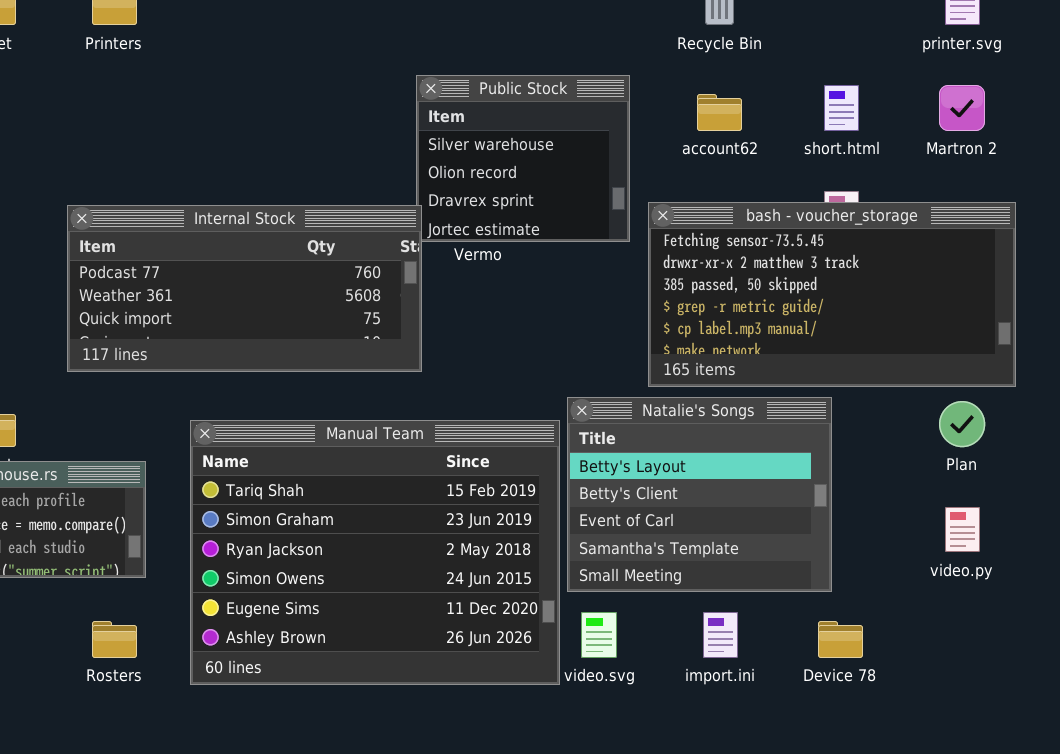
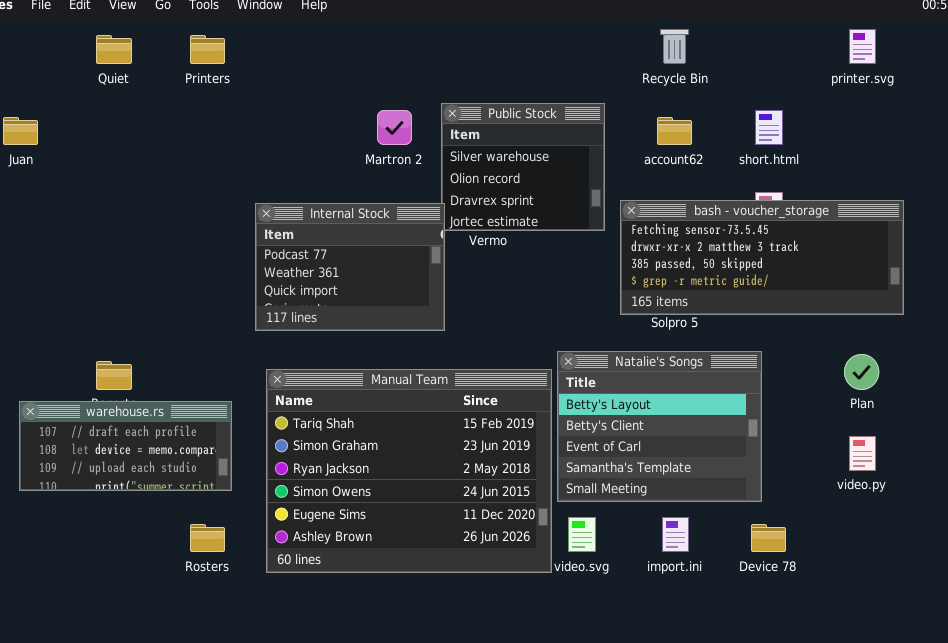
Martron 2: [939,85,985,131] -> [377,110,412,145], moved
bash - voucher_storage: [648,202,1016,387] -> [620,200,904,315], resized
Internal Stock: [67,205,422,372] -> [255,203,445,331], resized

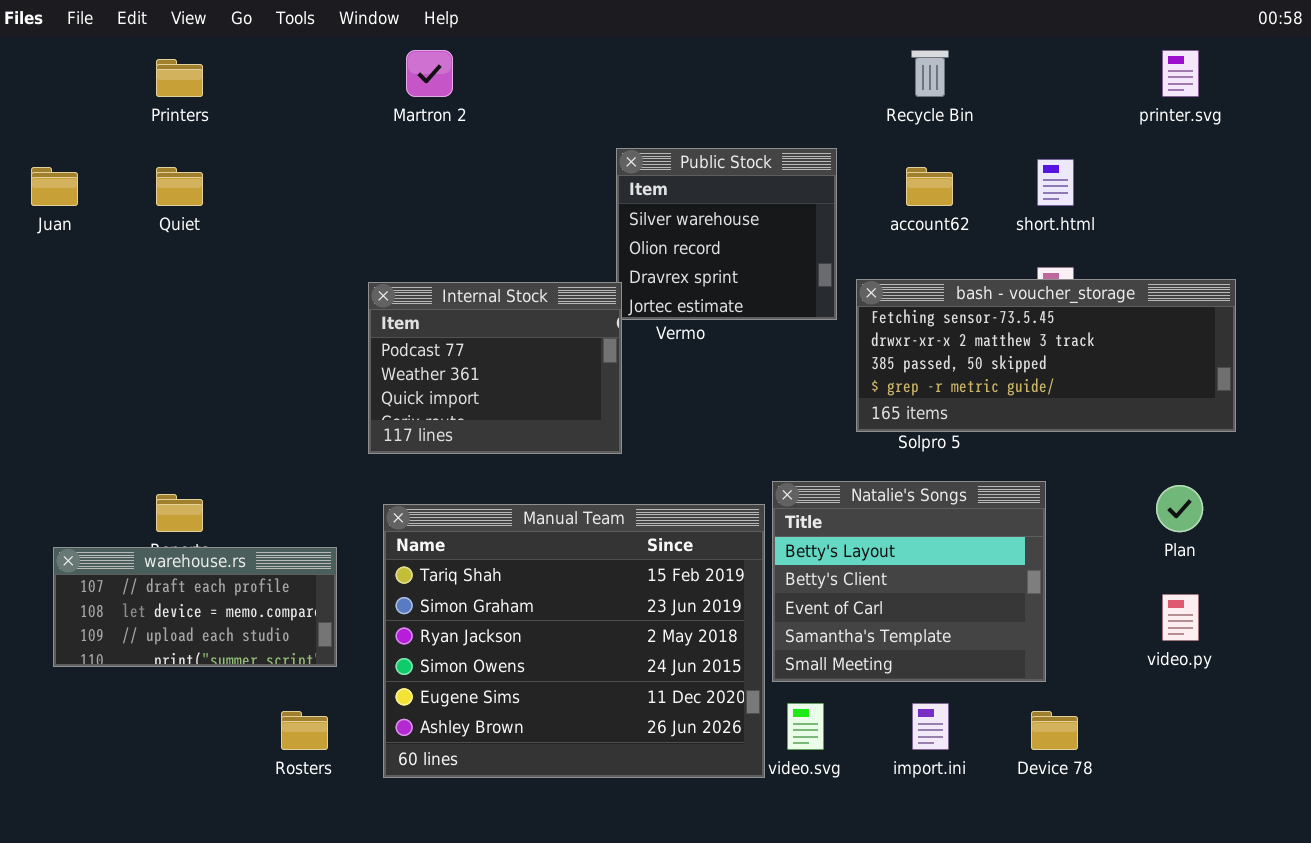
Quiet: [96,35,132,64] -> [156,167,203,206], moved
Printers: [190,35,225,64] -> [156,59,203,97], moved
Martron 2: [377,110,412,145] -> [406,50,453,97], moved

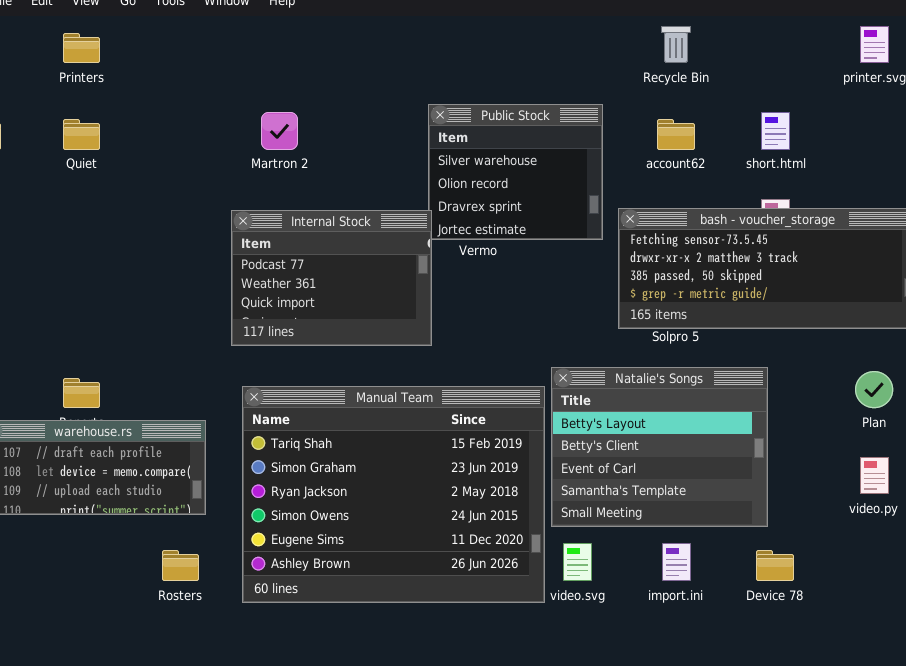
Martron 2: [406,50,453,97] -> [261,112,298,150], moved

